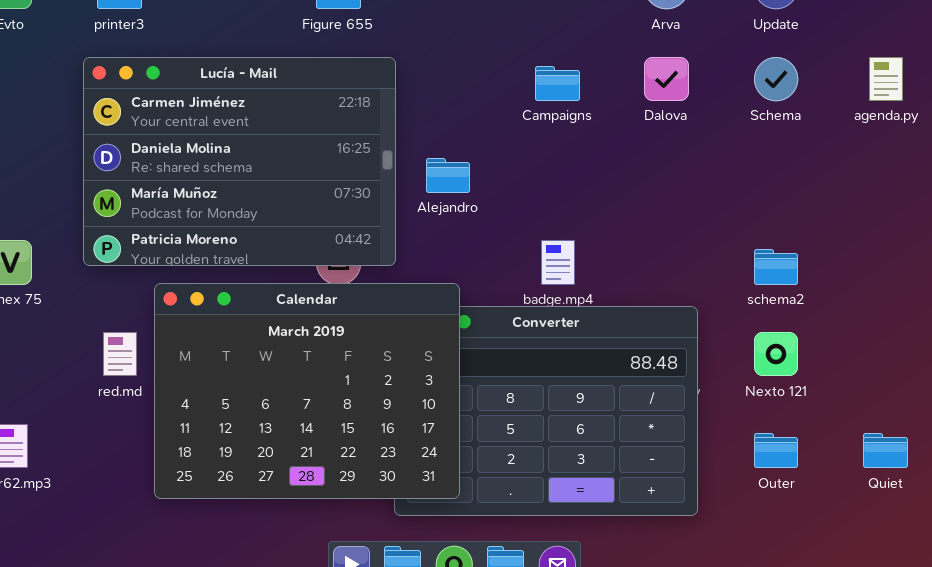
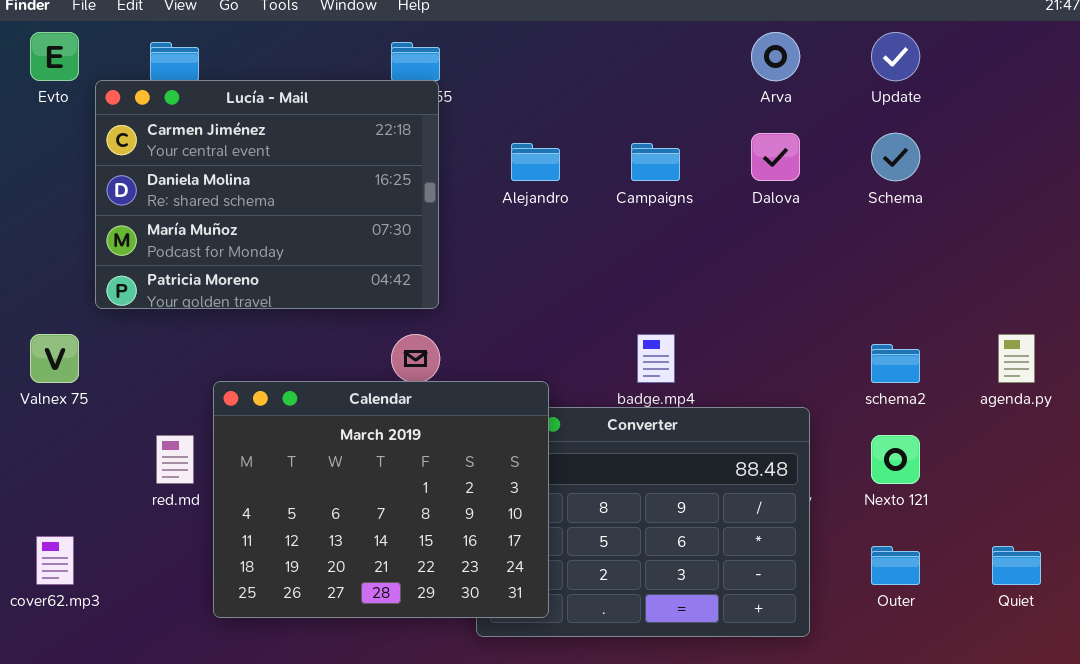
agenda.py: [869,57,903,101] -> [998,334,1035,383], moved
Lucía - Mail: [83,57,396,266] -> [95,80,439,309], moved
Alejandro: [426,158,470,193] -> [511,143,560,181], moved

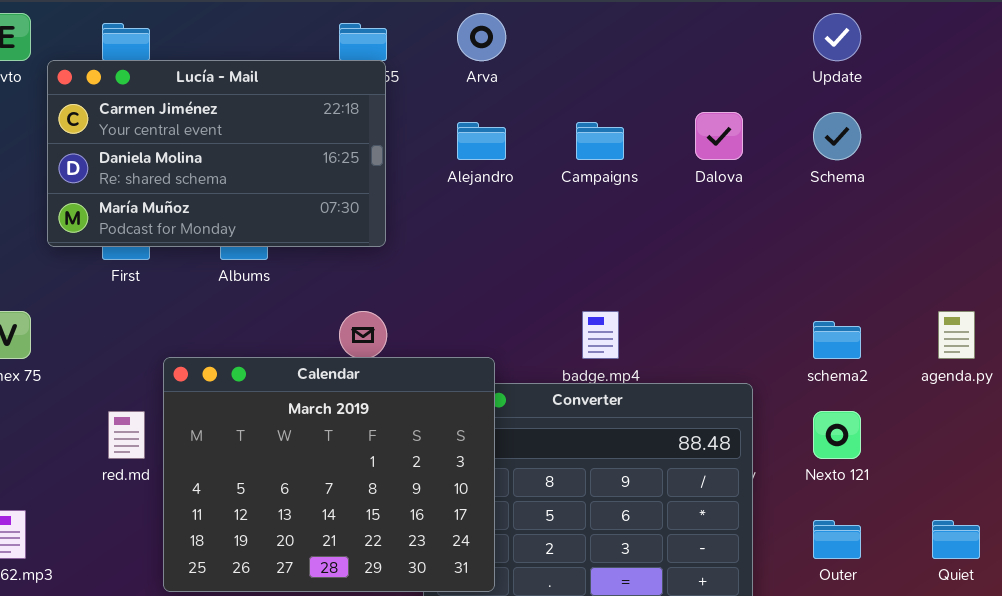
Arva: [751,32,800,81] -> [457,13,506,61], moved
Lucía - Mail: [95,80,439,309] -> [47,60,386,247], resized

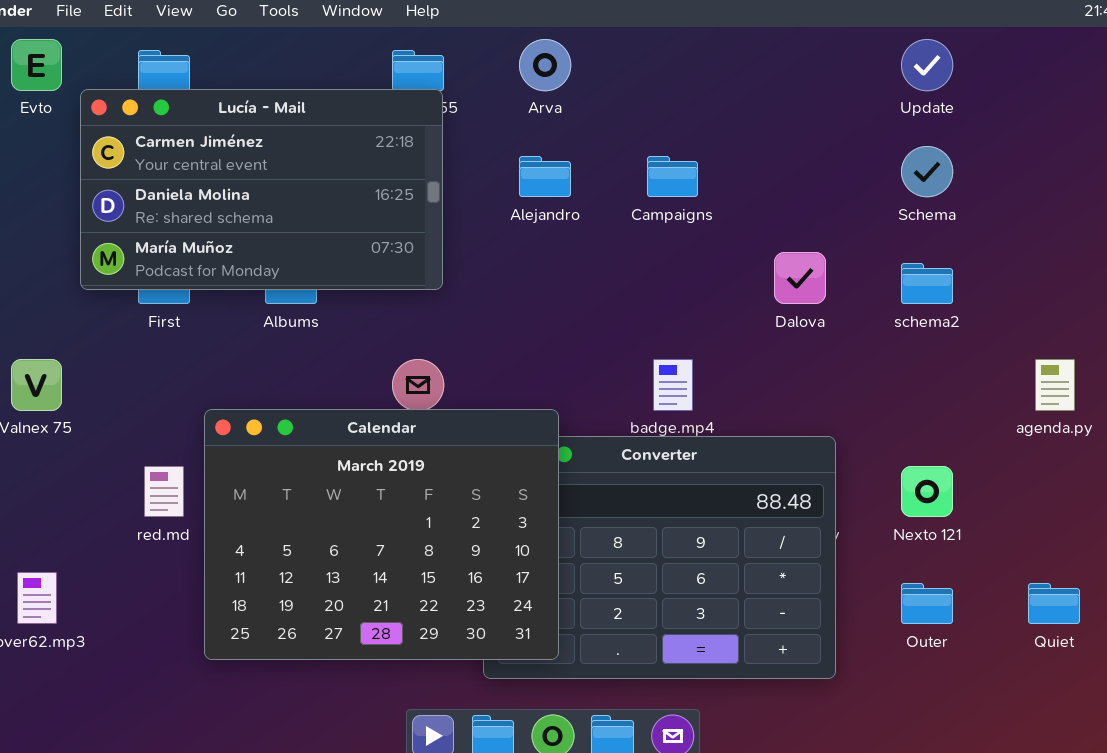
Dalova: [695,112,743,160] -> [774,252,826,304], moved
schema2: [813,321,861,359] -> [901,263,953,304], moved

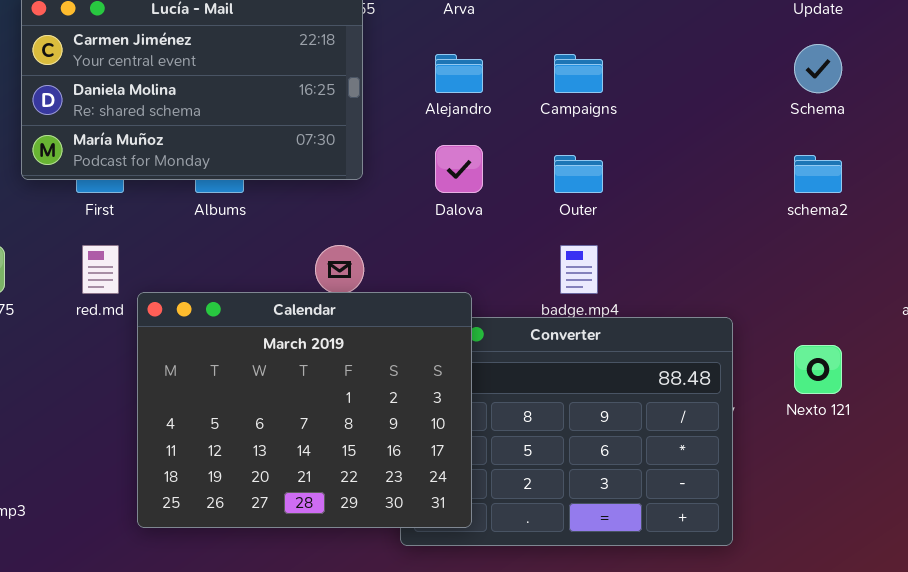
Dalova: [774,252,826,304] -> [435,145,483,193], moved
red.md: [144,466,184,517] -> [82,245,119,294], moved
Outer: [901,583,953,624] -> [554,155,603,193], moved

